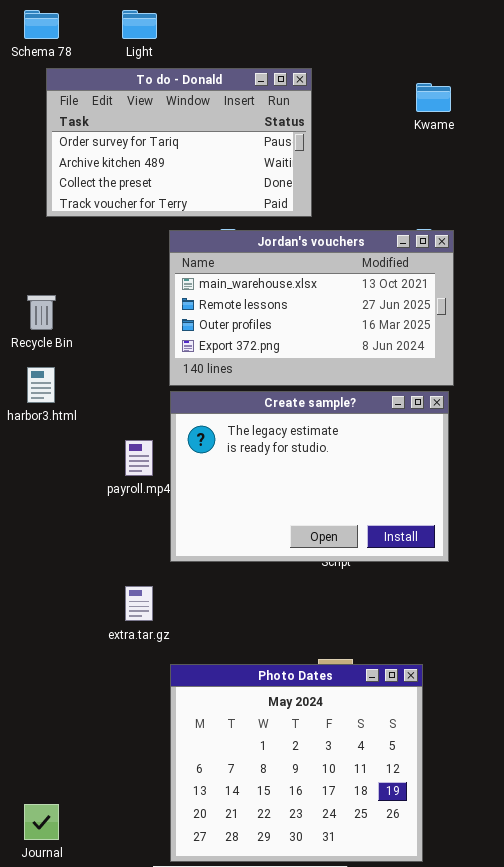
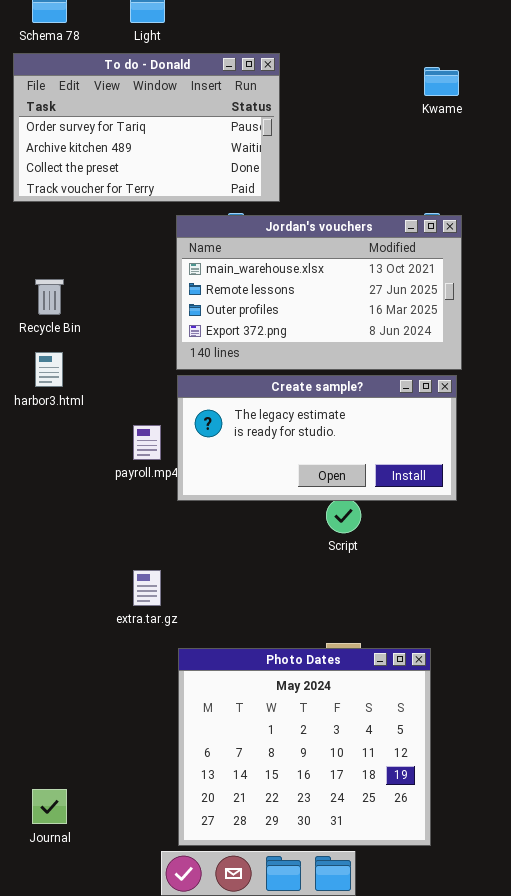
To do - Donald: [46,68,312,217] -> [13,53,280,202], moved
Create sample?: [170,391,449,562] -> [177,375,457,501], resized

